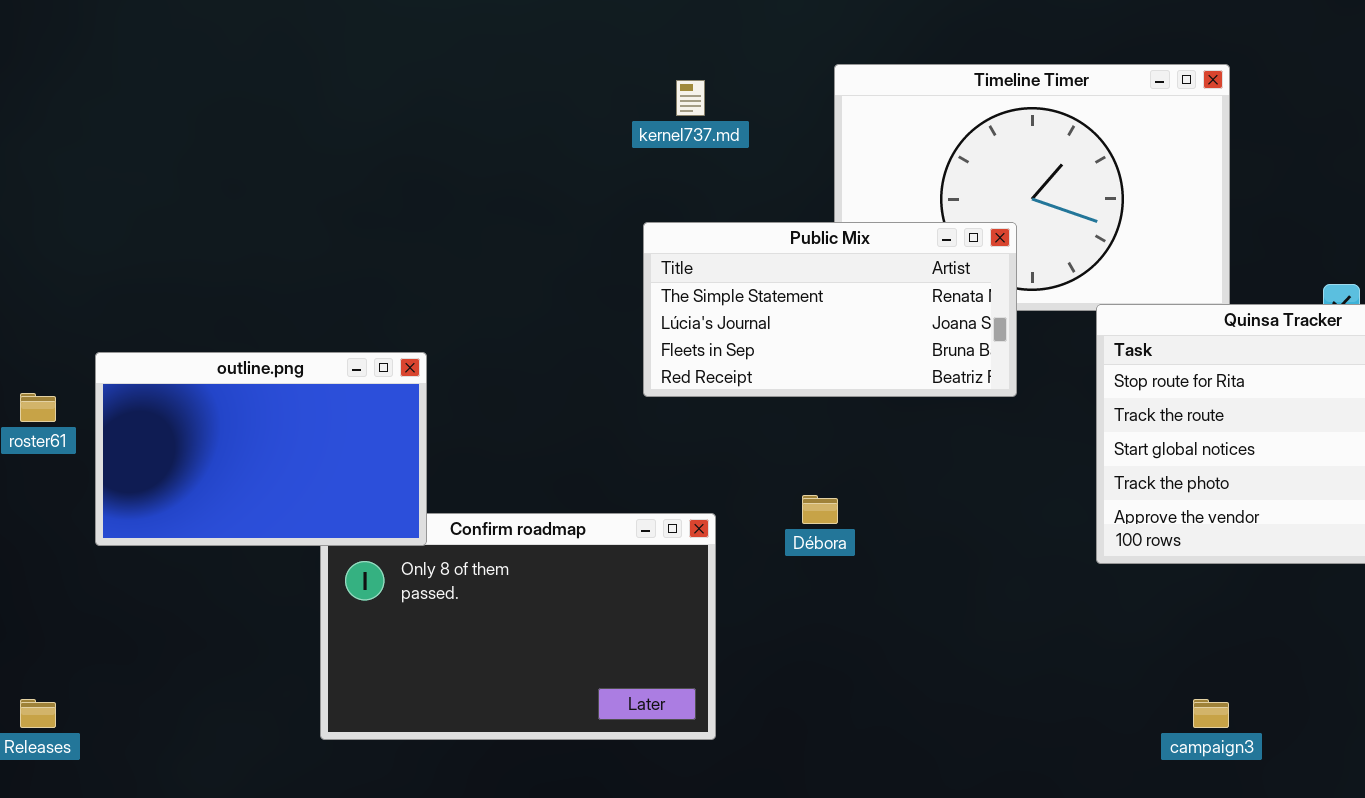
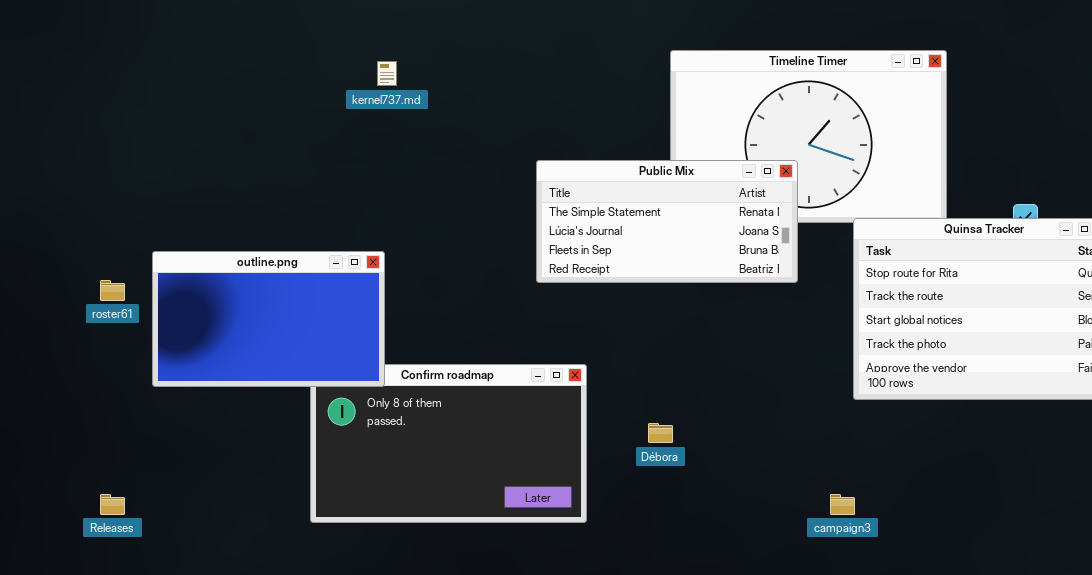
kernel737.md: [676,80,705,116] -> [377,61,397,86], moved
Débora: [802,495,838,524] -> [648,423,673,443], moved
campaign3: [1193,699,1229,728] -> [830,494,855,515], moved

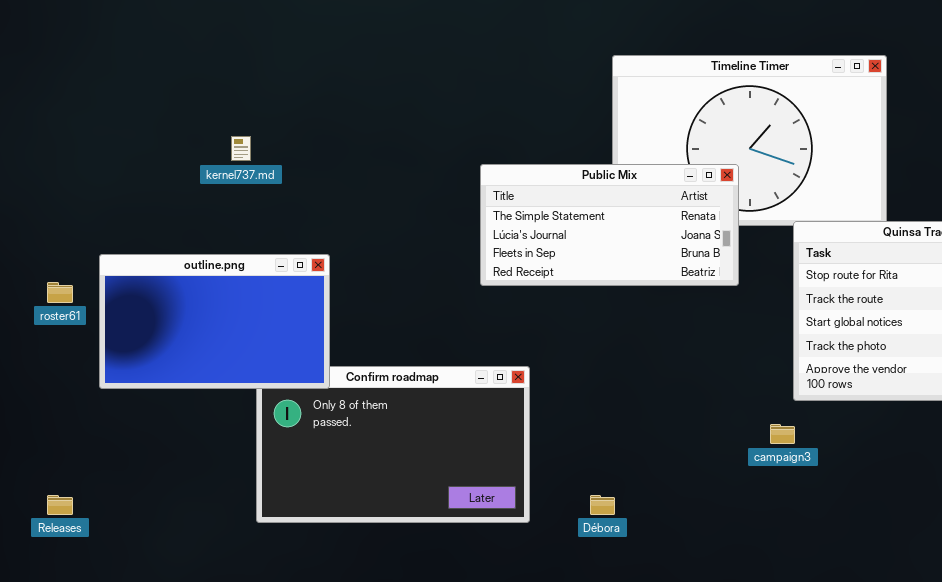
kernel737.md: [377,61,397,86] -> [231,136,251,161], moved
Débora: [648,423,673,443] -> [590,495,615,515], moved
campaign3: [830,494,855,515] -> [770,424,795,444], moved

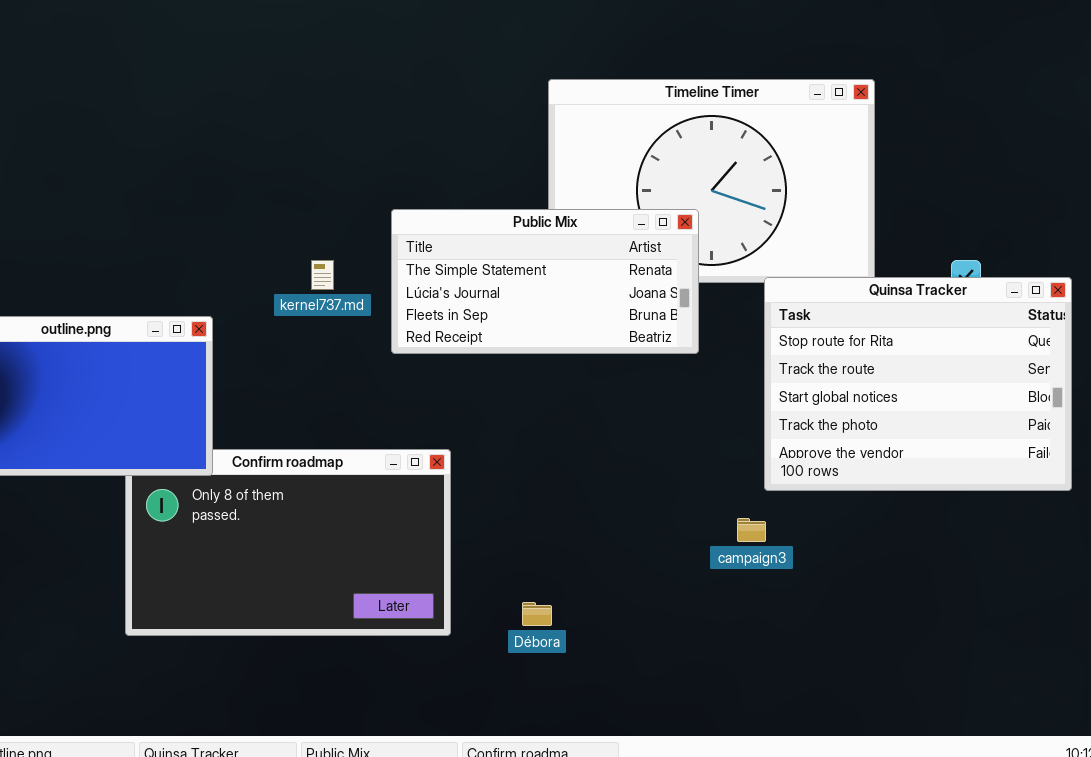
kernel737.md: [231,136,251,161] -> [311,260,334,290], moved

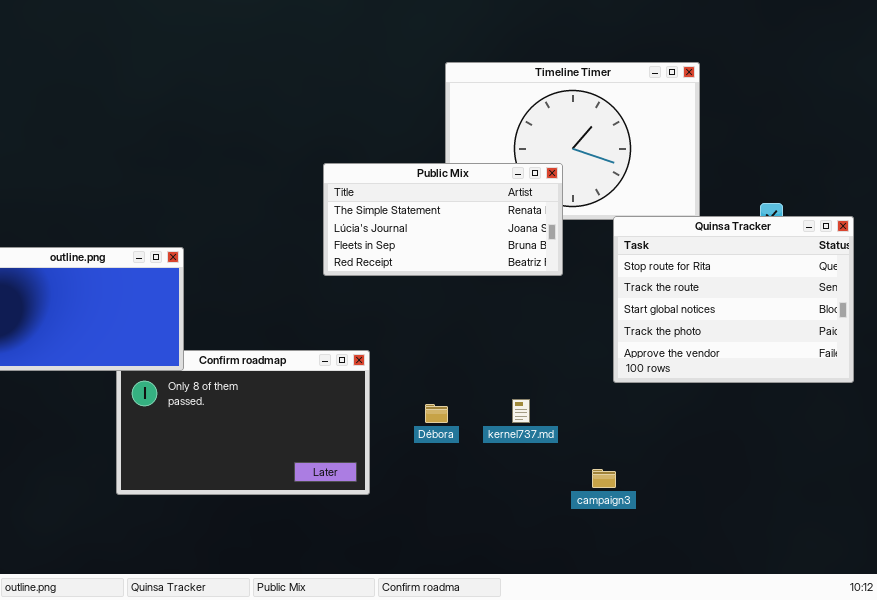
kernel737.md: [311,260,334,290] -> [512,399,530,423], moved
campaign3: [737,518,766,542] -> [592,469,616,488], moved
Débora: [522,602,552,626] -> [425,404,448,423], moved

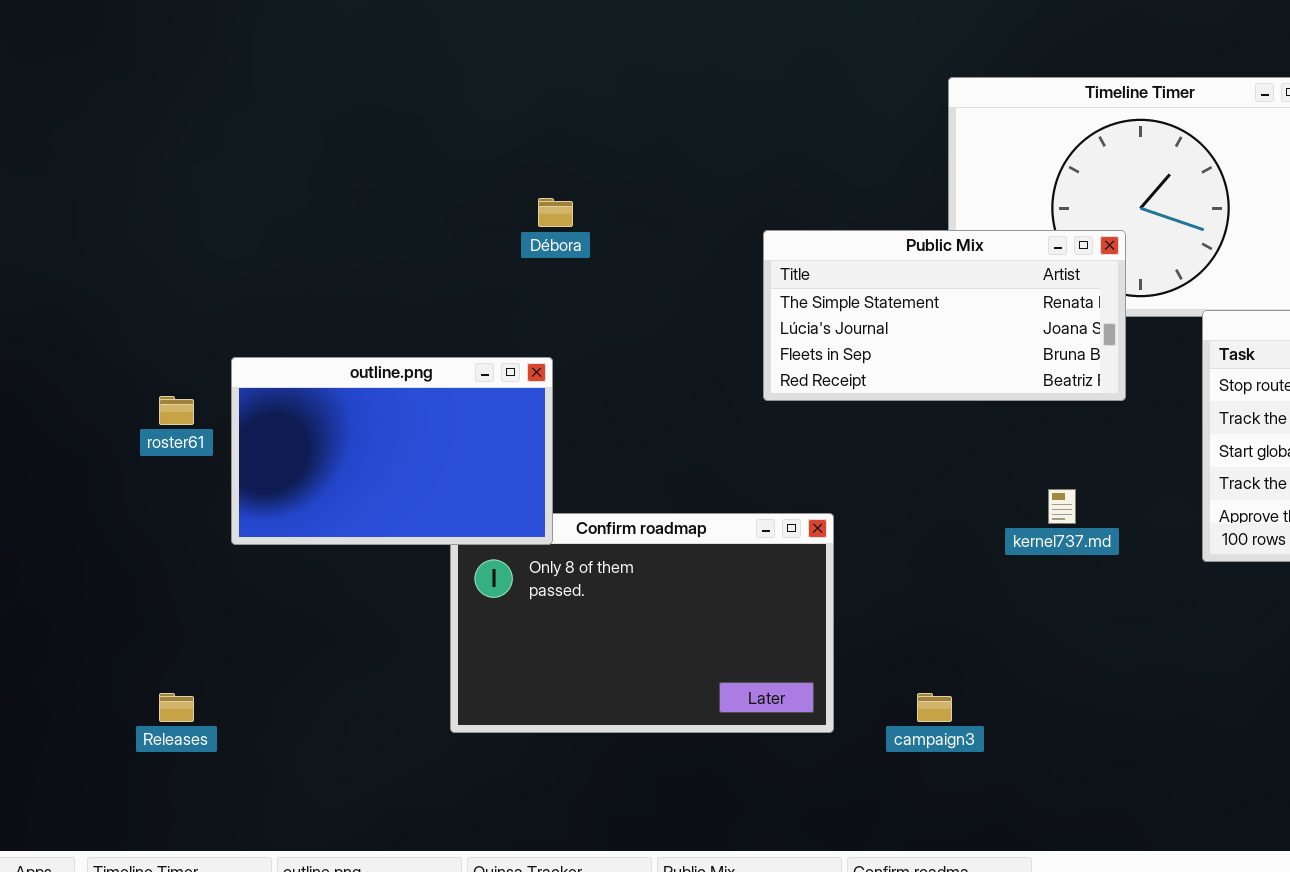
kernel737.md: [512,399,530,423] -> [1048,489,1076,524], moved
Débora: [425,404,448,423] -> [538,198,573,227], moved
campaign3: [592,469,616,488] -> [917,693,952,722], moved

